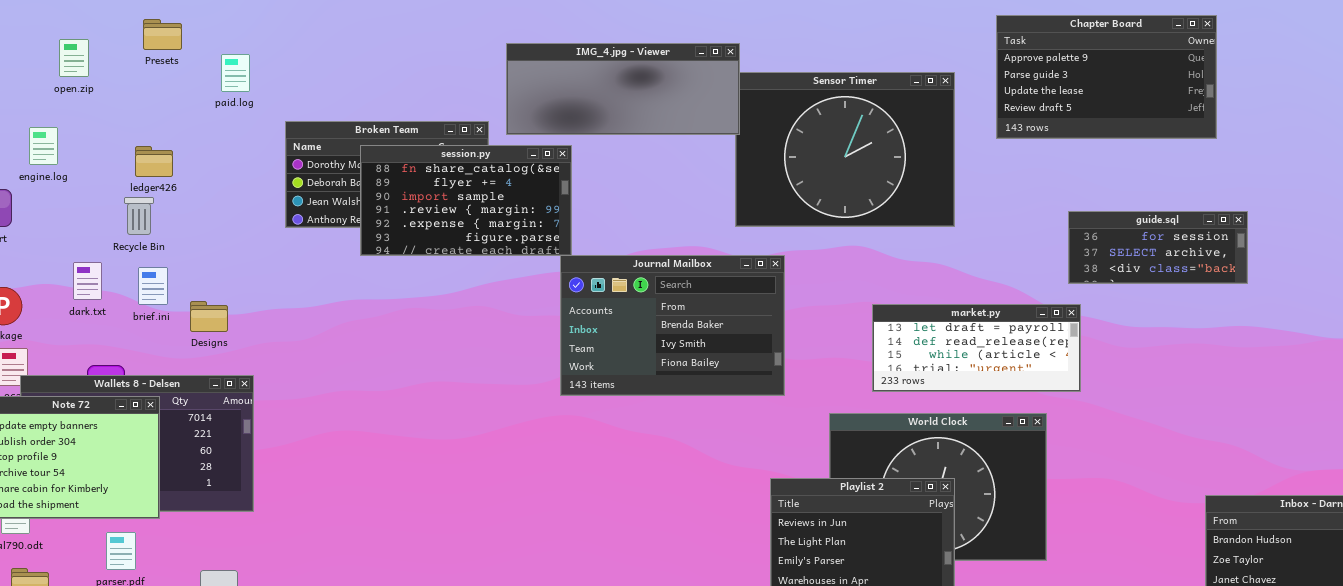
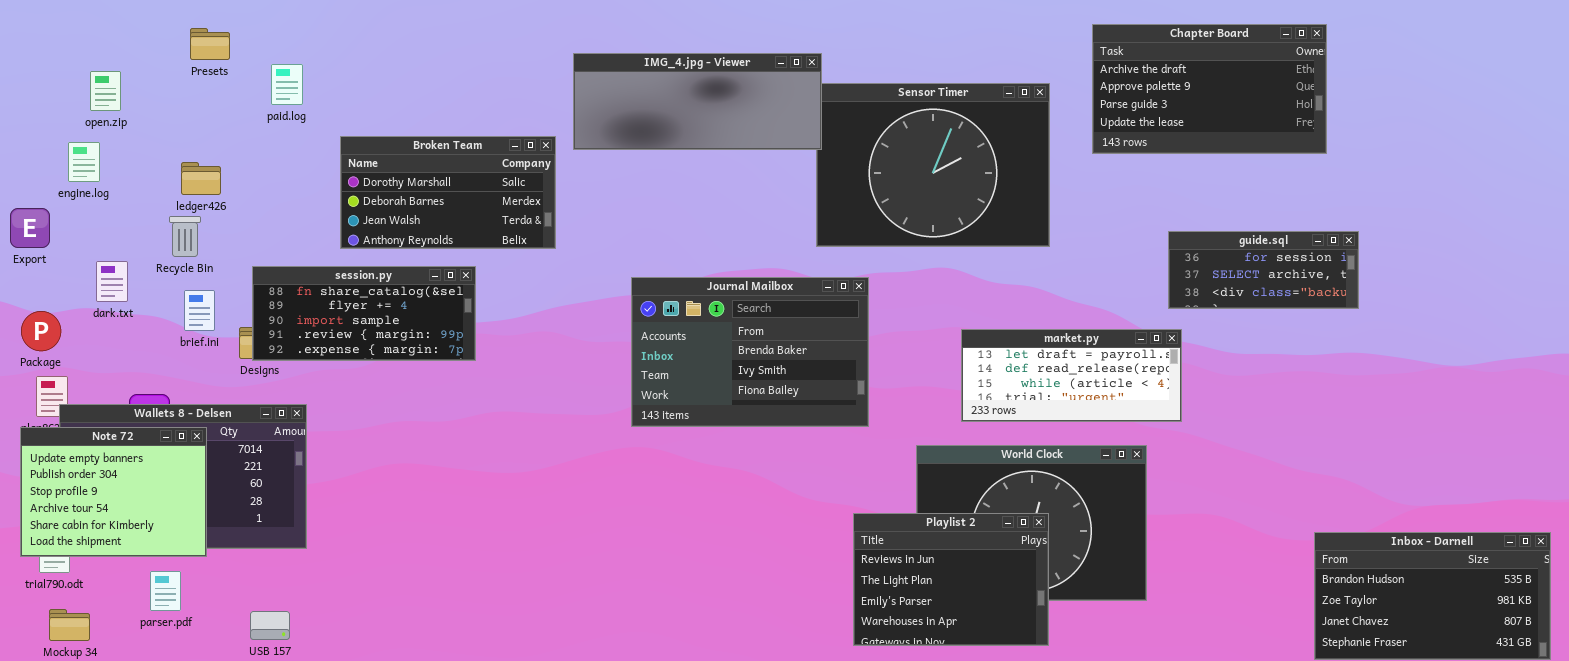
Chapter Board: [996,15,1217,139] -> [1092,24,1327,154], scrolled up 1 row
open.zip: [59,39,89,77] -> [90,71,121,111], moved
session.py: [360,145,572,256] -> [252,266,476,361], moved, resized
dark.txt: [73,262,102,300] -> [96,261,128,302], moved

